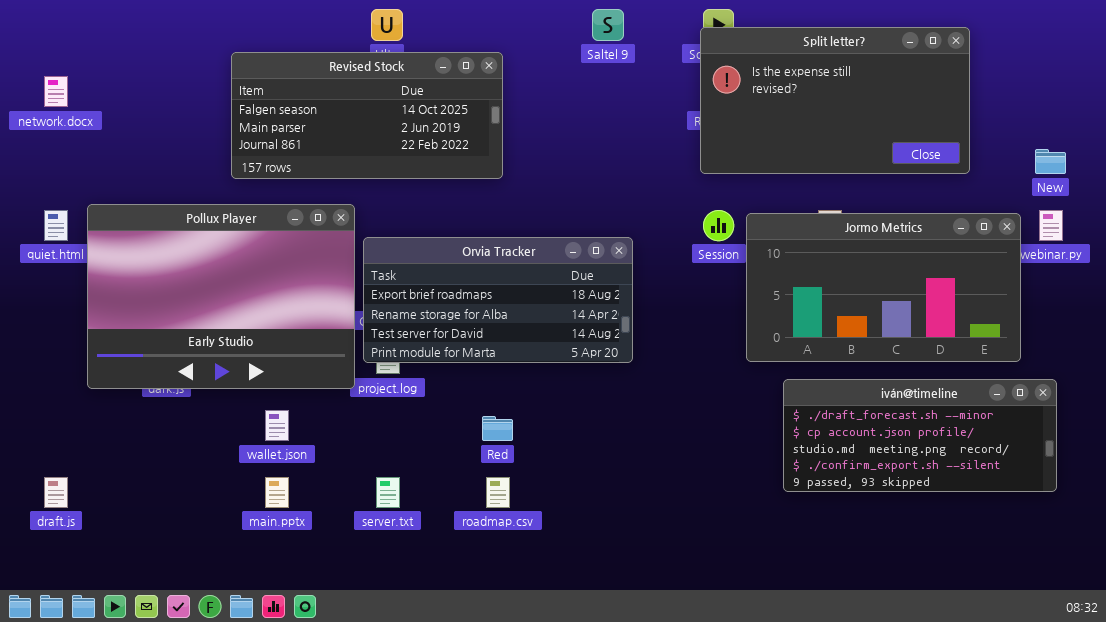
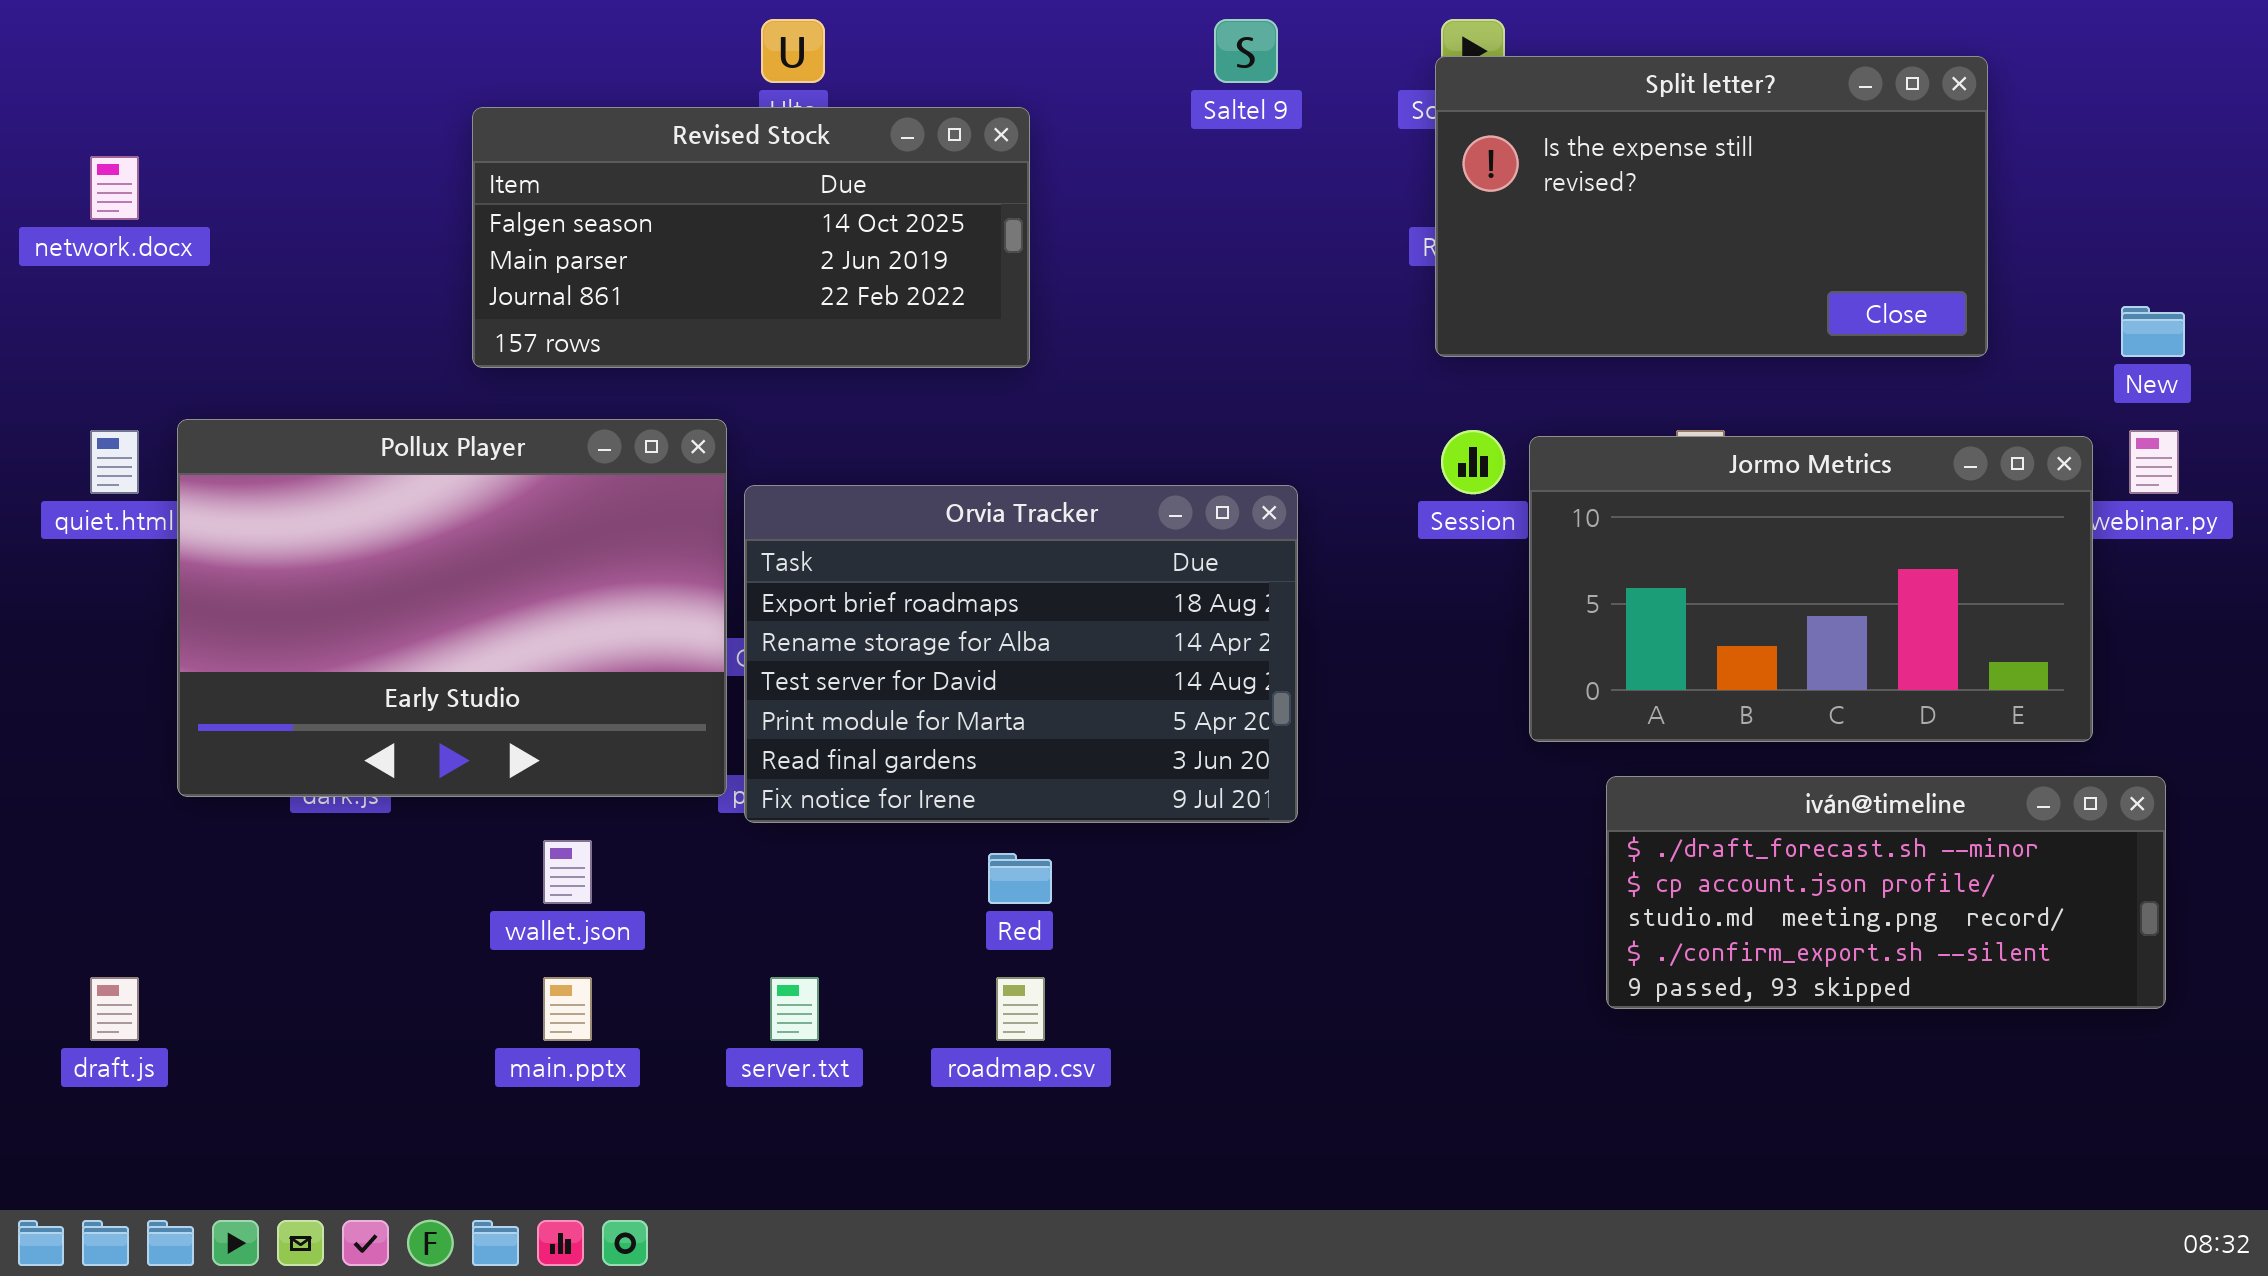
Orvia Tracker: [363,237,633,363] -> [744,485,1298,823], resized

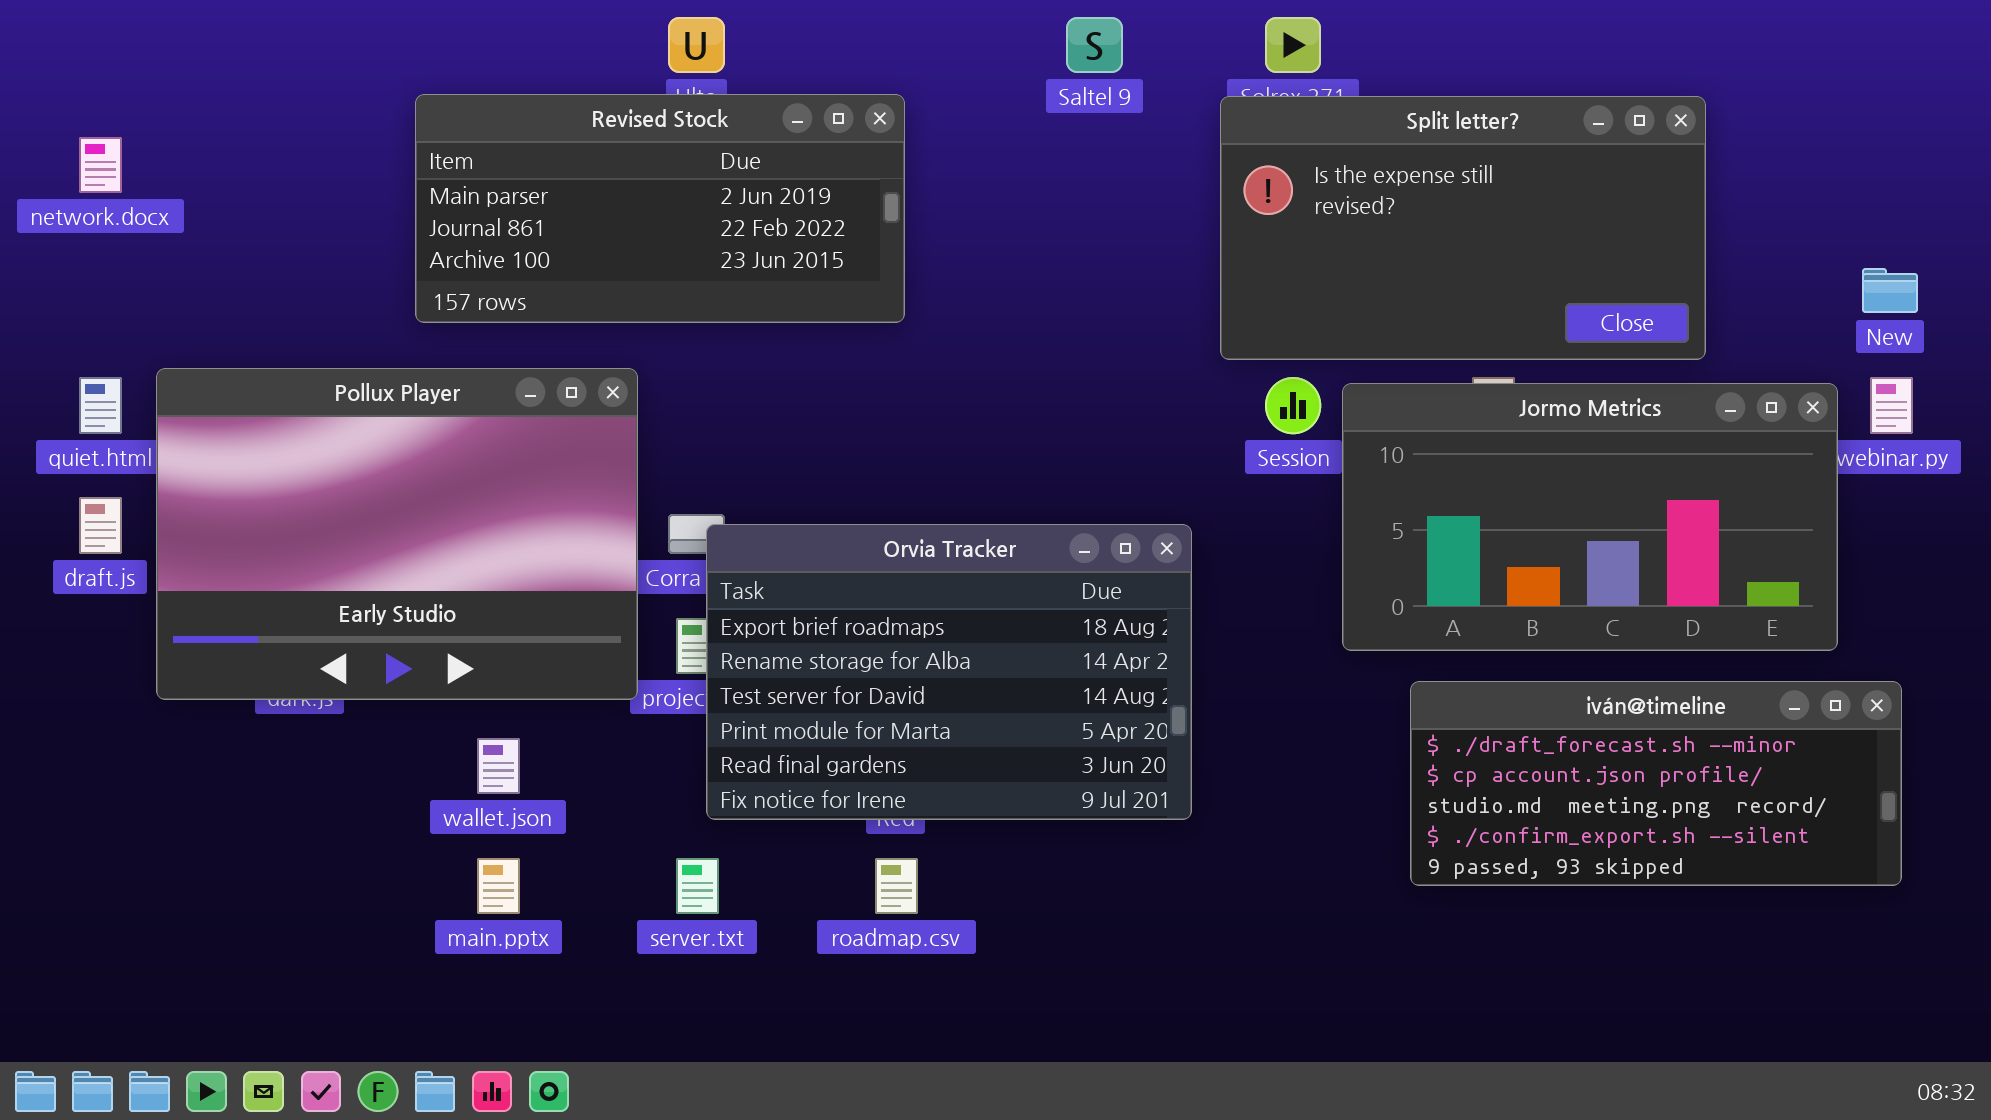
Split letter?: [1435,56,1988,357] -> [1220,96,1706,360], moved
Revised Stock: [472,107,1030,368] -> [415,94,905,323], scrolled down 1 row
Orvia Tracker: [744,485,1298,823] -> [706,524,1192,820], moved
draft.js: [90,977,139,1041] -> [79,497,122,554], moved

